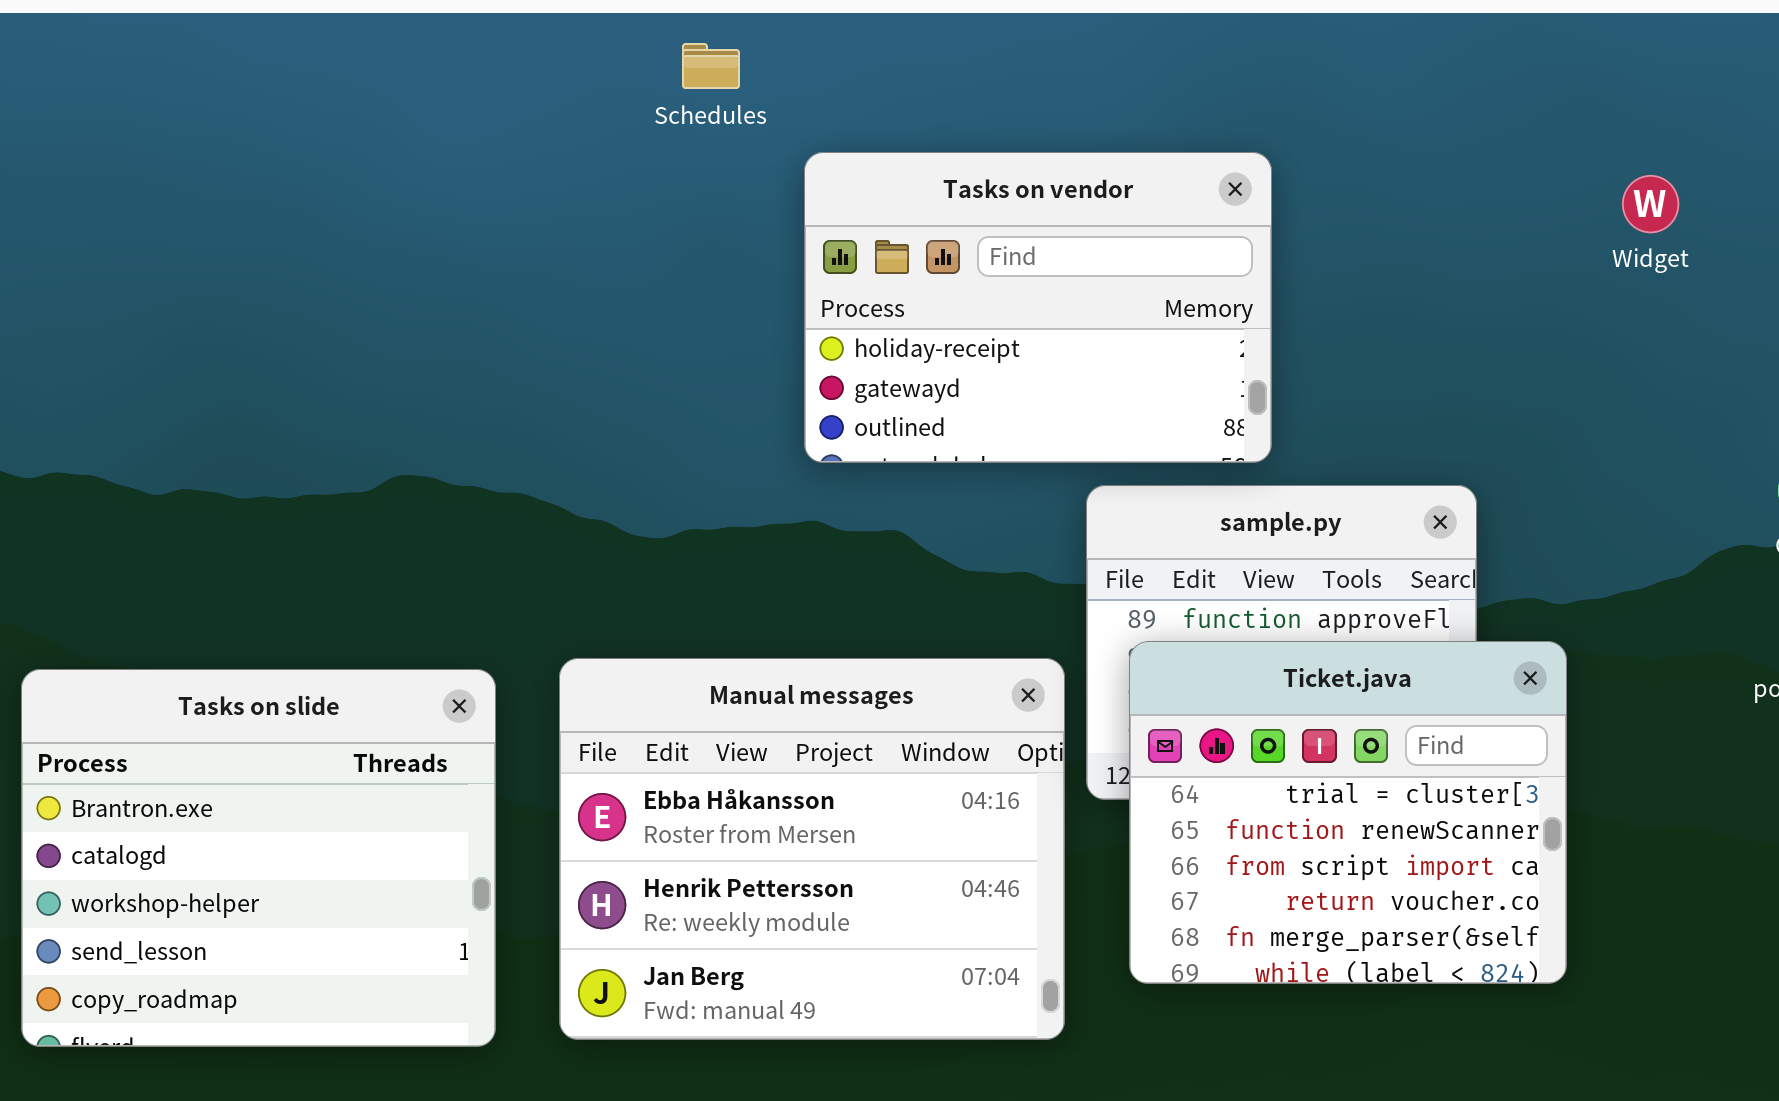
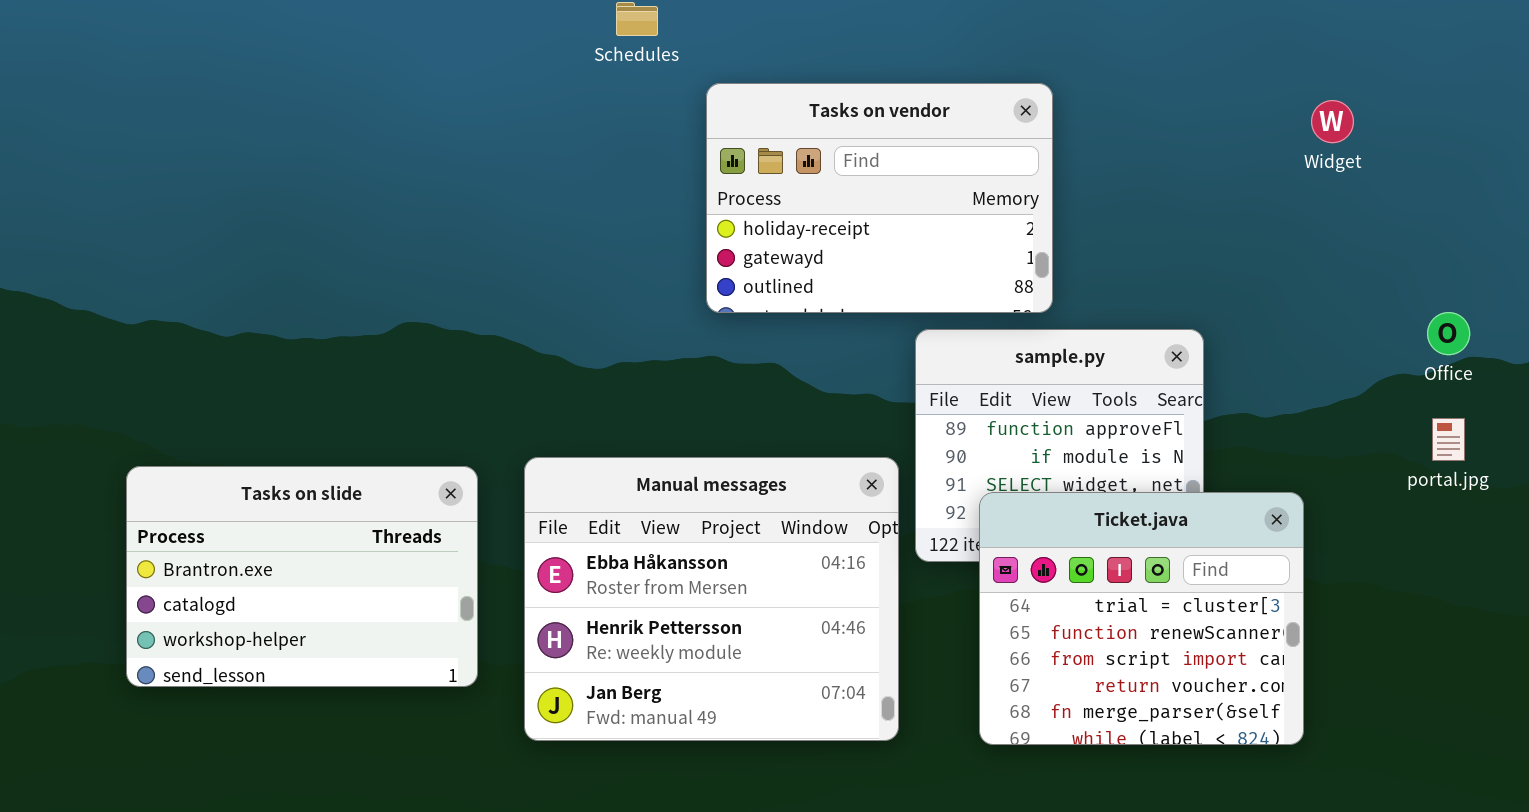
Ticket.java: [1129,641,1567,984] -> [979,492,1304,745], moved
Tasks on slide: [21,669,496,1047] -> [126,466,478,687], resized

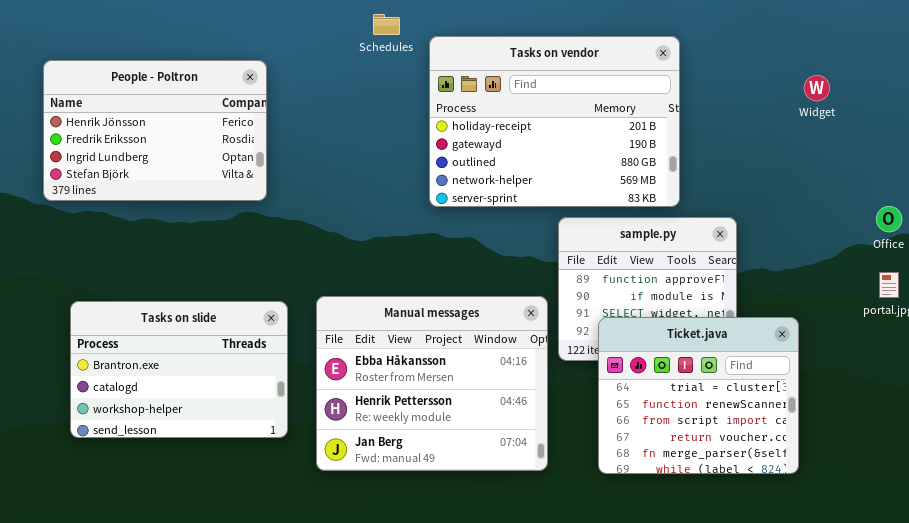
People - Poltron: none -> [43,60,267,201], opened
Tasks on vendor: [706,83,1053,313] -> [429,36,680,207], resized

